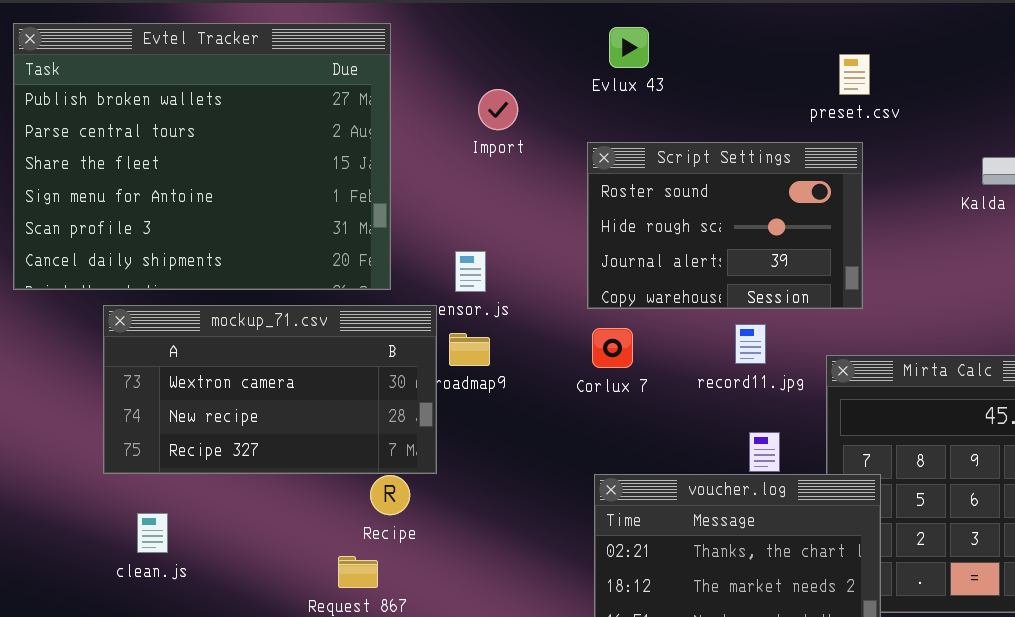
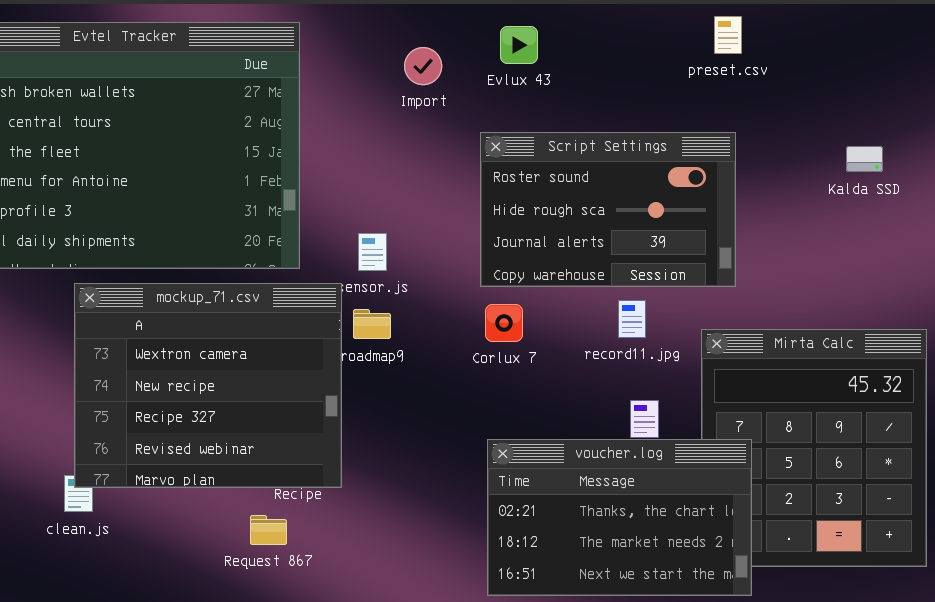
preset.csv: [839,54,870,95] -> [714,16,742,54], moved
Import: [478,89,518,130] -> [404,47,442,85], moved
mockup_71.csv: [103,305,437,474] -> [74,283,342,488], resized

